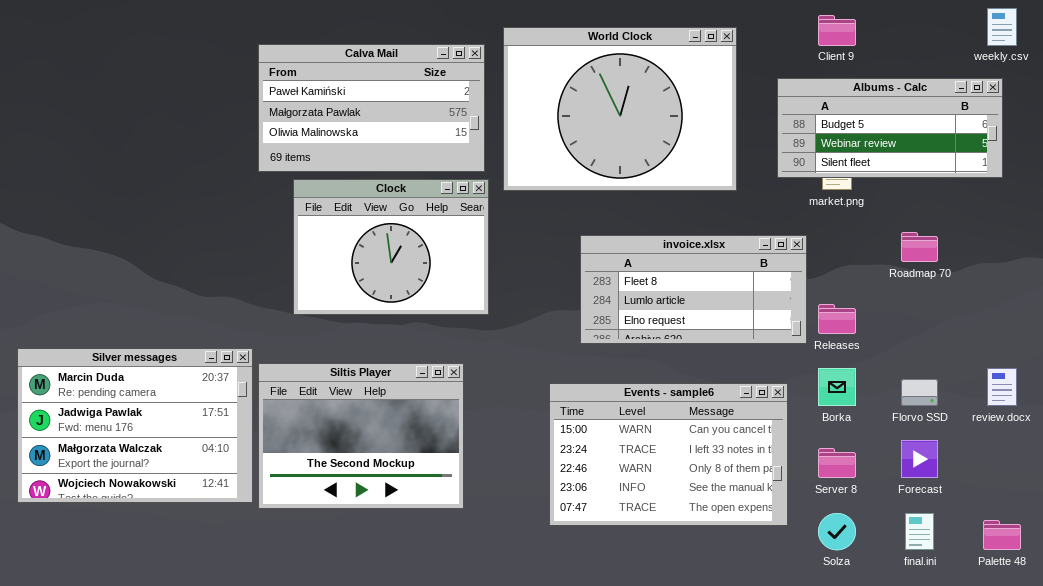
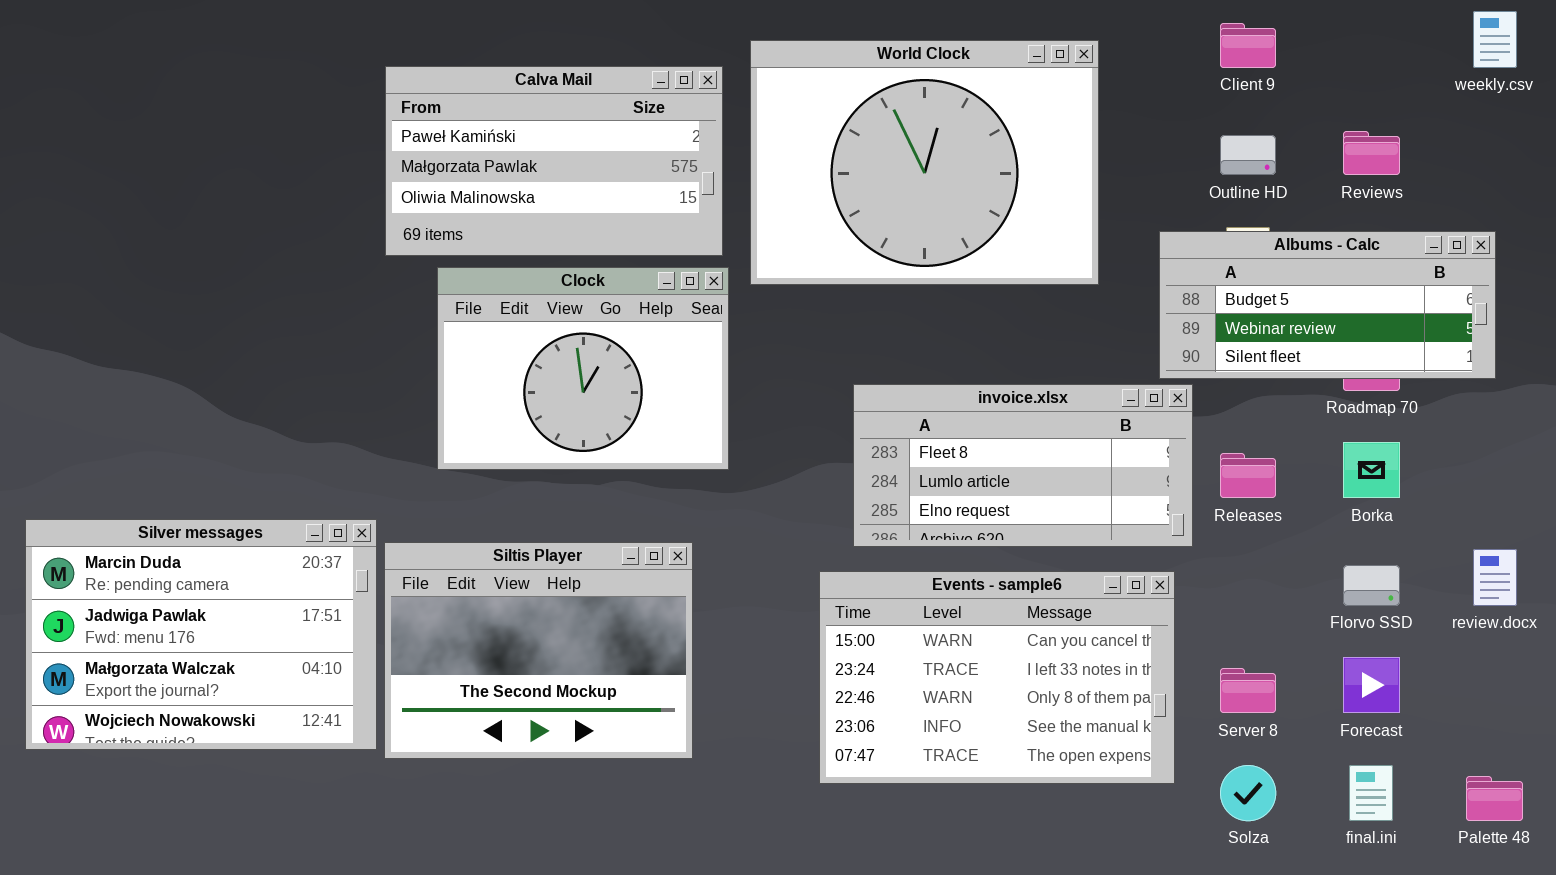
Albums - Calc: [777,78,1003,178] -> [1159,231,1496,379], moved
invoice.xlsx: [580,235,807,344] -> [853,384,1193,547], moved
Borka: [818,368,856,406] -> [1343,442,1400,498], moved

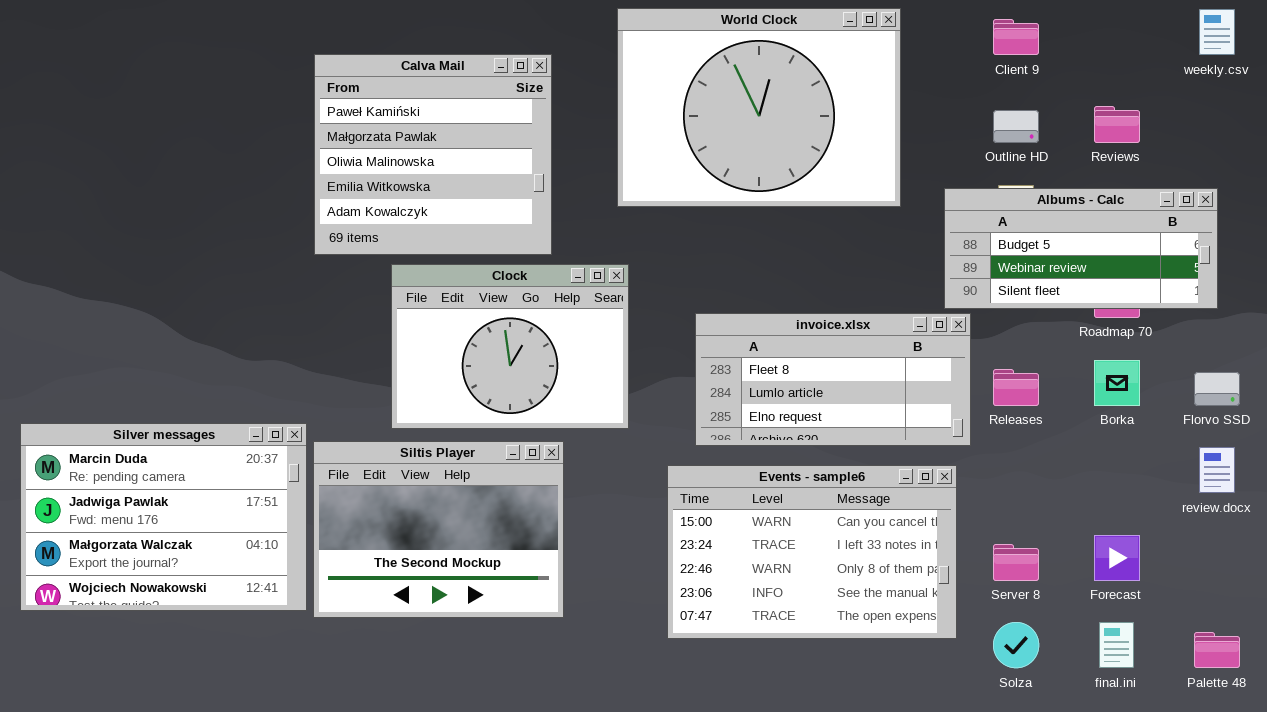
World Clock: [750,40,1099,285] -> [617,8,901,207], moved
Calva Mail: [385,66,723,256] -> [314,54,552,255], resized
Clock: [437,267,729,470] -> [391,264,629,429], moved
Florvo SSD: [1343,565,1400,606] -> [1194,372,1240,406], moved

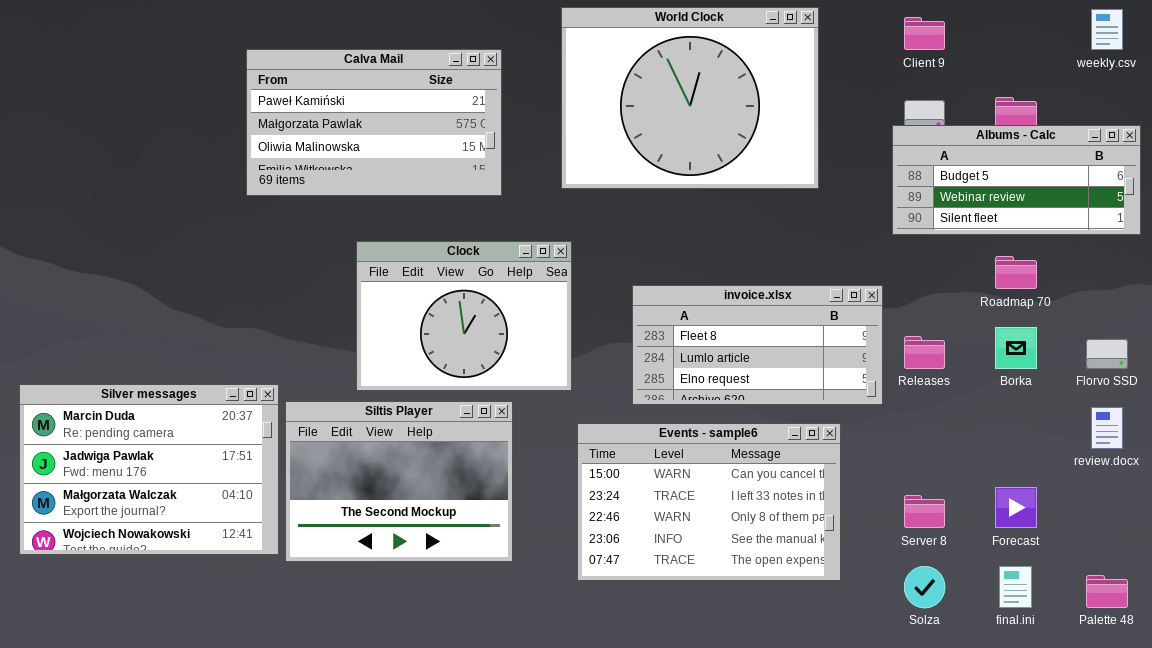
Calva Mail: [314,54,552,255] -> [246,49,502,196], resized
Albums - Calc: [944,188,1218,309] -> [892,125,1141,235], moved
Events - sample6: [667,465,957,639] -> [577,423,841,581], moved

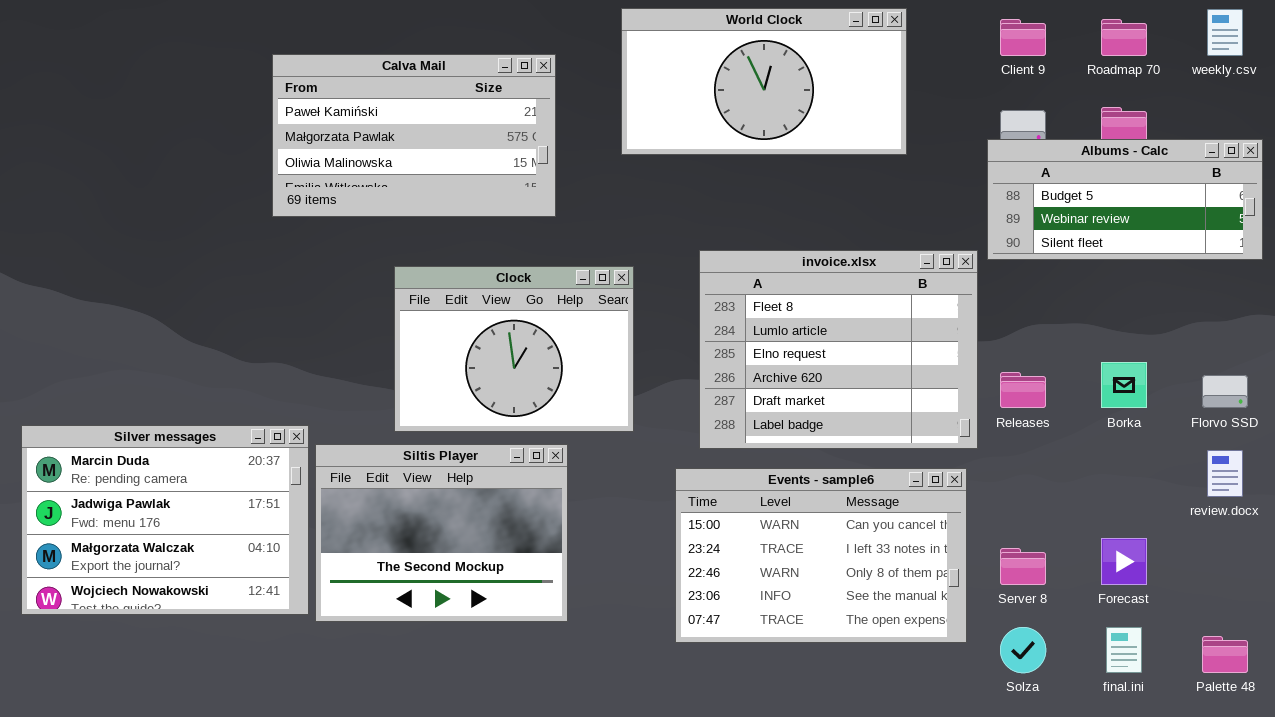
World Clock: [561,7,819,189] -> [621,8,907,155], resized
Roadmap 70: [995,256,1037,289] -> [1101,19,1147,56], moved
invoice.xlsx: [632,285,883,405] -> [699,250,978,449], resized
Events - sample6: [577,423,841,581] -> [675,468,967,643], moved

